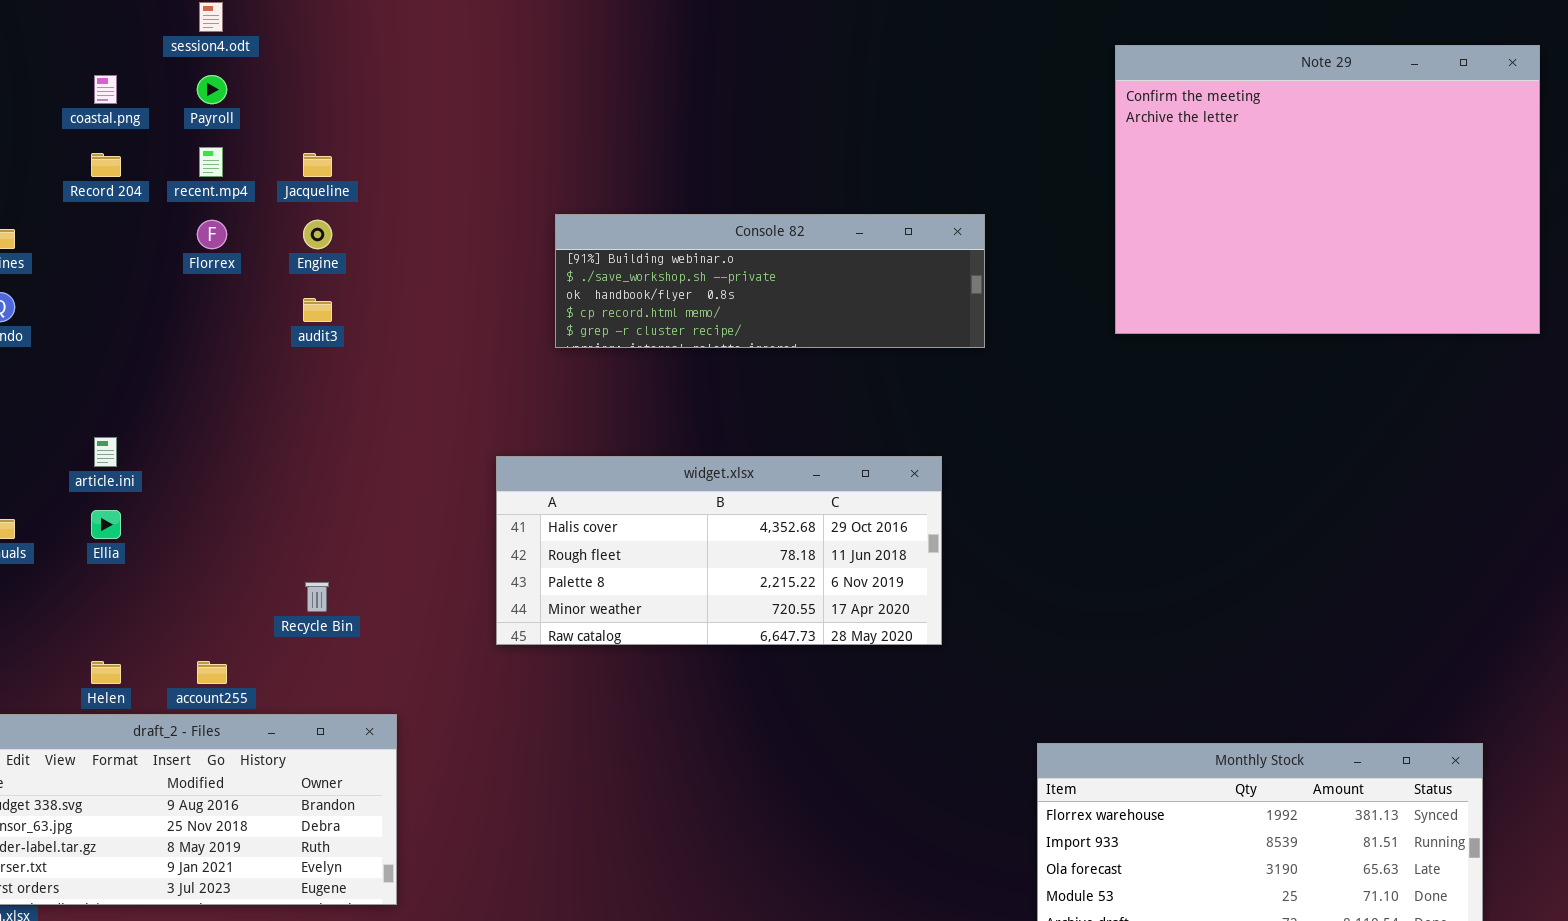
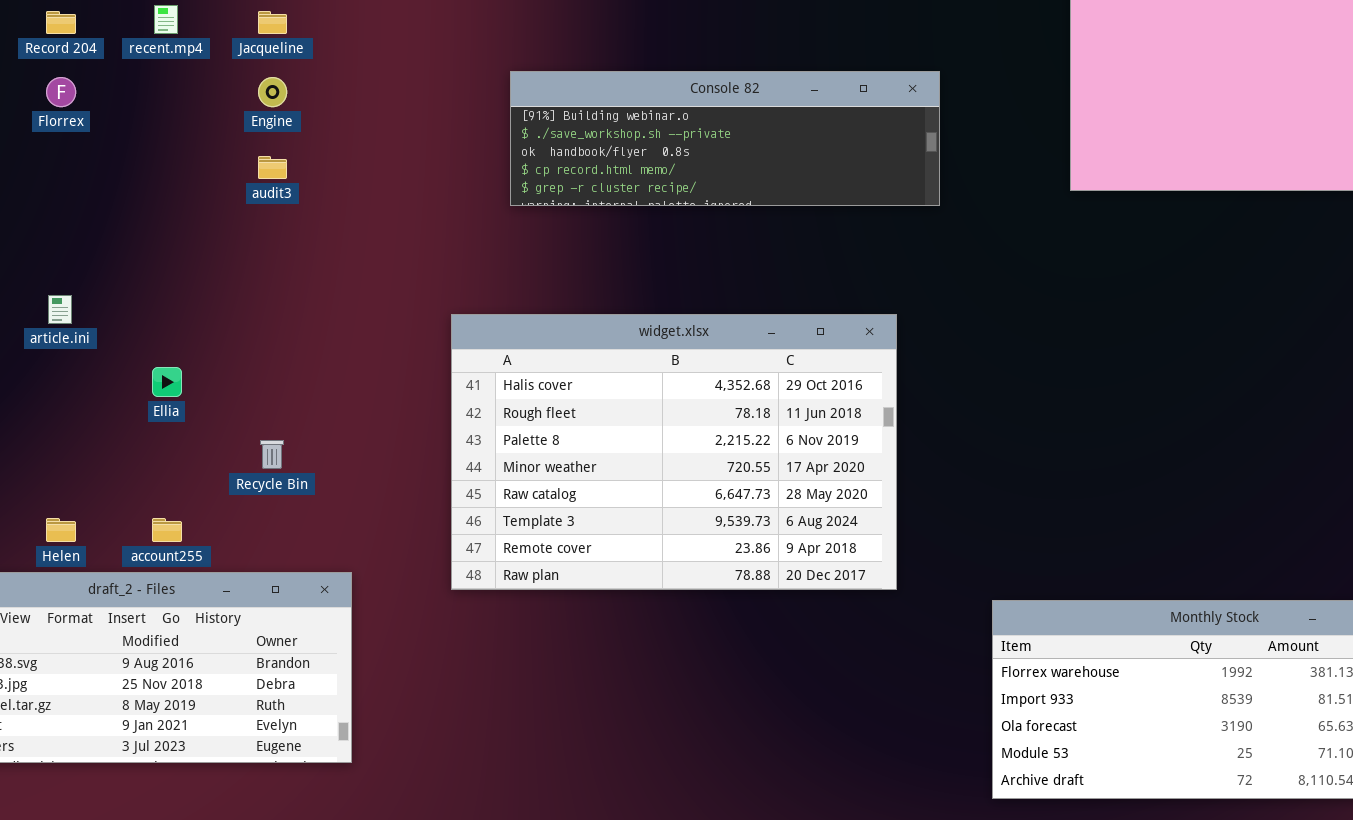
Florrex: [197,220,227,249] -> [46,77,76,107], moved
widget.xlsx: [496,456,942,645] -> [451,314,897,590], resized
Ellia: [91,510,121,539] -> [152,367,182,397], moved

